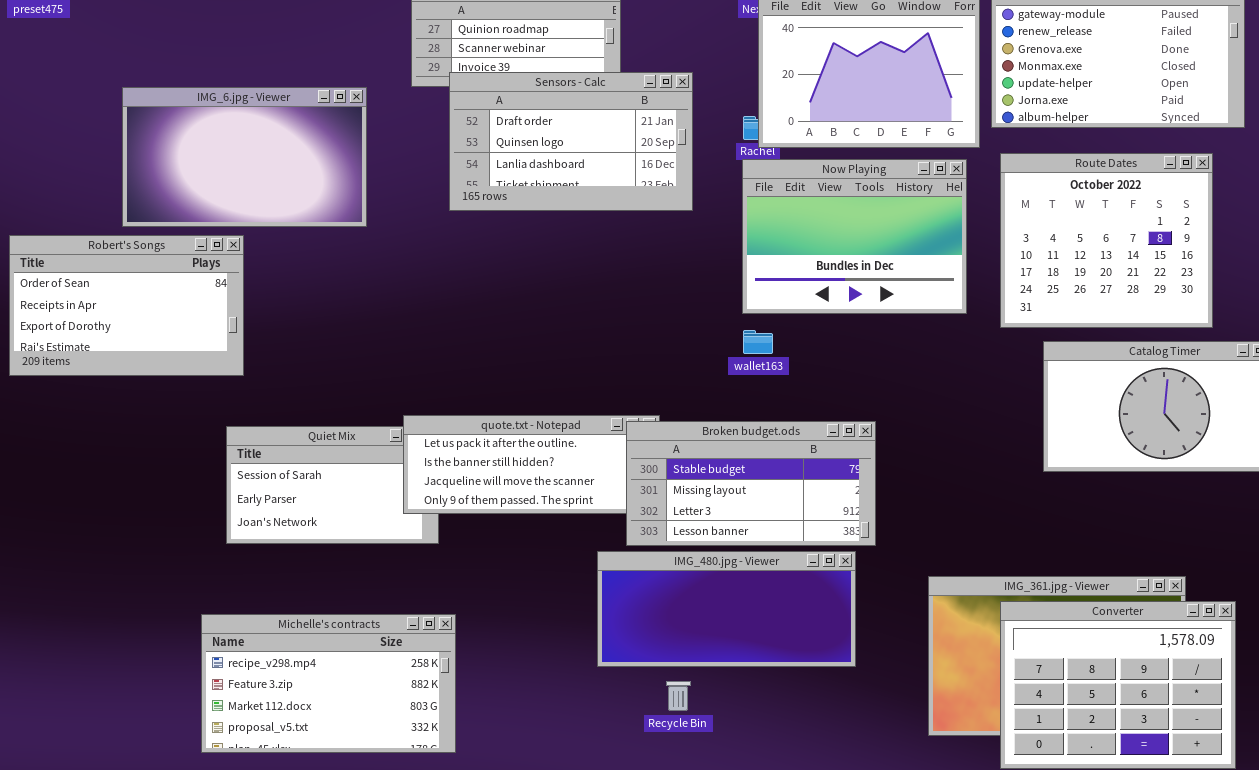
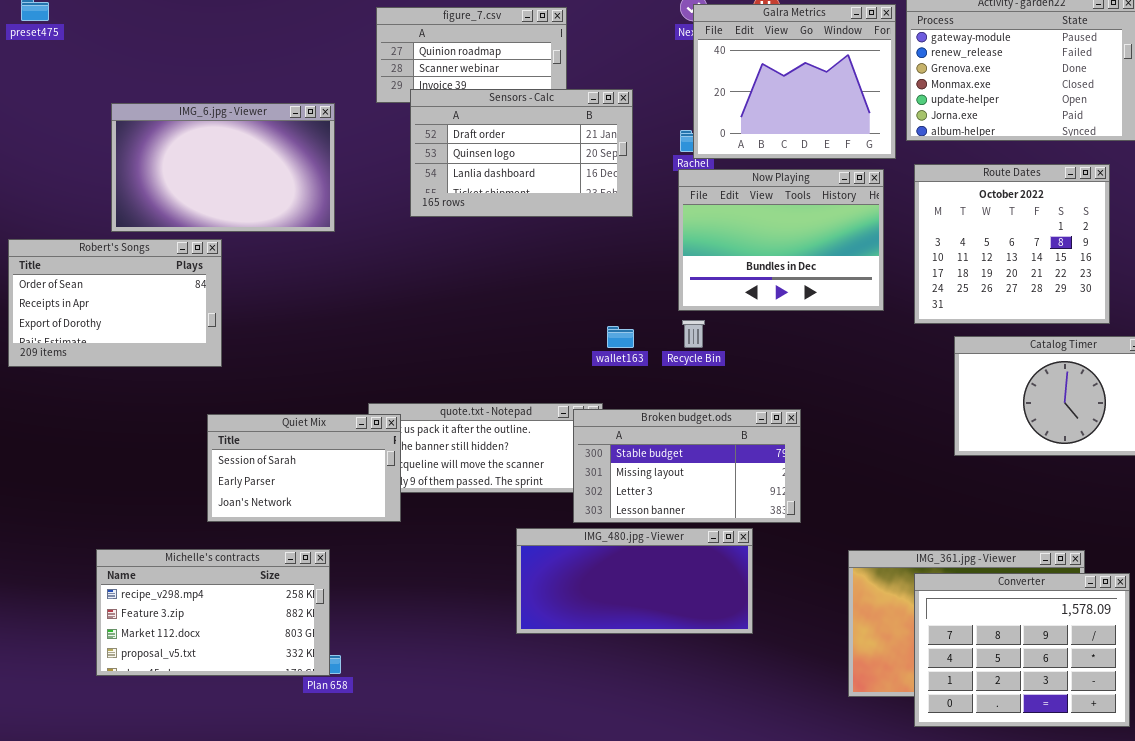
wallet163: [743,330,773,354] -> [607,326,634,348], moved
Quiet Mix: [226,426,439,544] -> [207,414,401,522], raised
IMG_480.jpg - Viewer: [597,551,856,667] -> [516,528,753,634], moved
Michelle's contracts: [201,614,456,753] -> [96,549,330,676], moved
Recycle Bin: [666,681,691,711] -> [682,320,705,348], moved

